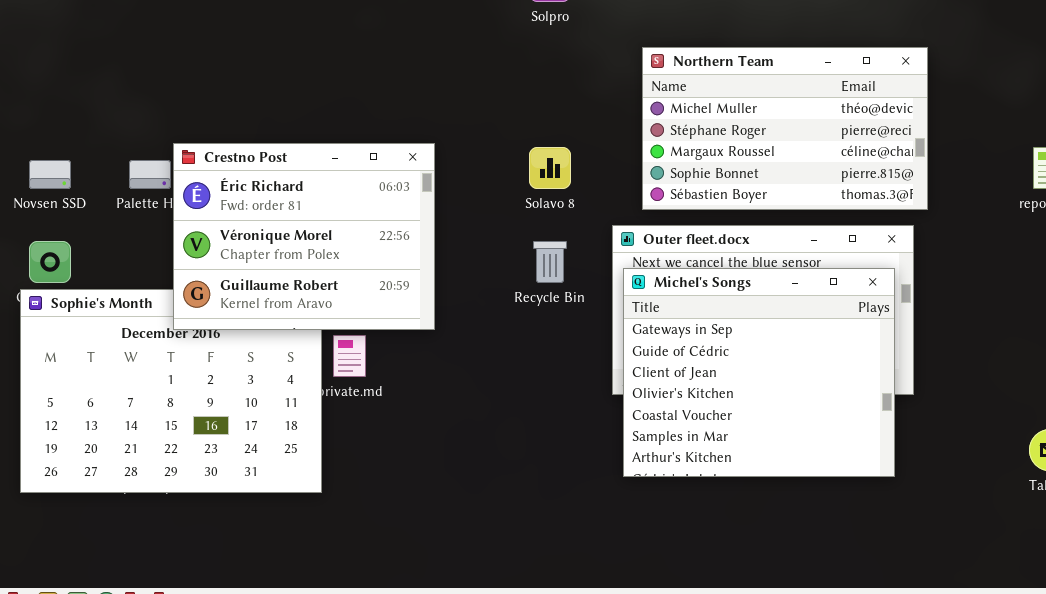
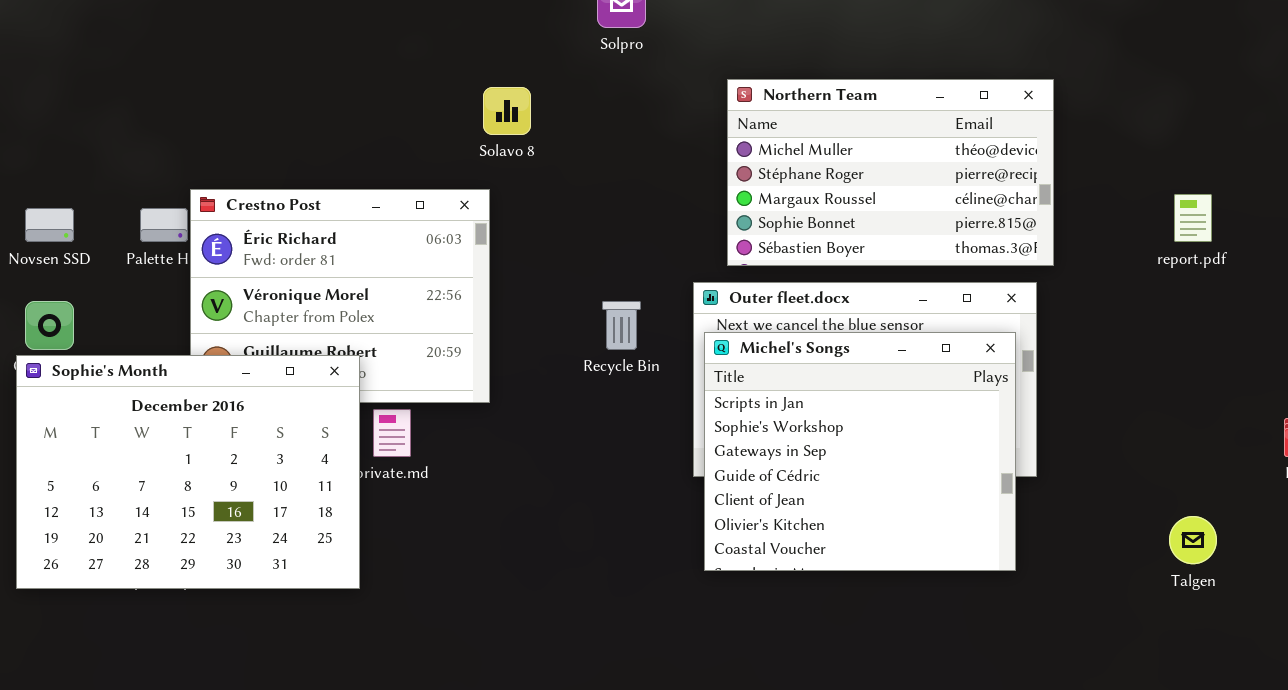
Solavo 8: [529,147,571,189] -> [483,87,531,135], moved
Michel's Songs: [623,268,895,477] -> [704,332,1016,571], scrolled up 2 rows
Sophie's Month: [20,289,322,493] -> [16,355,360,589], raised

